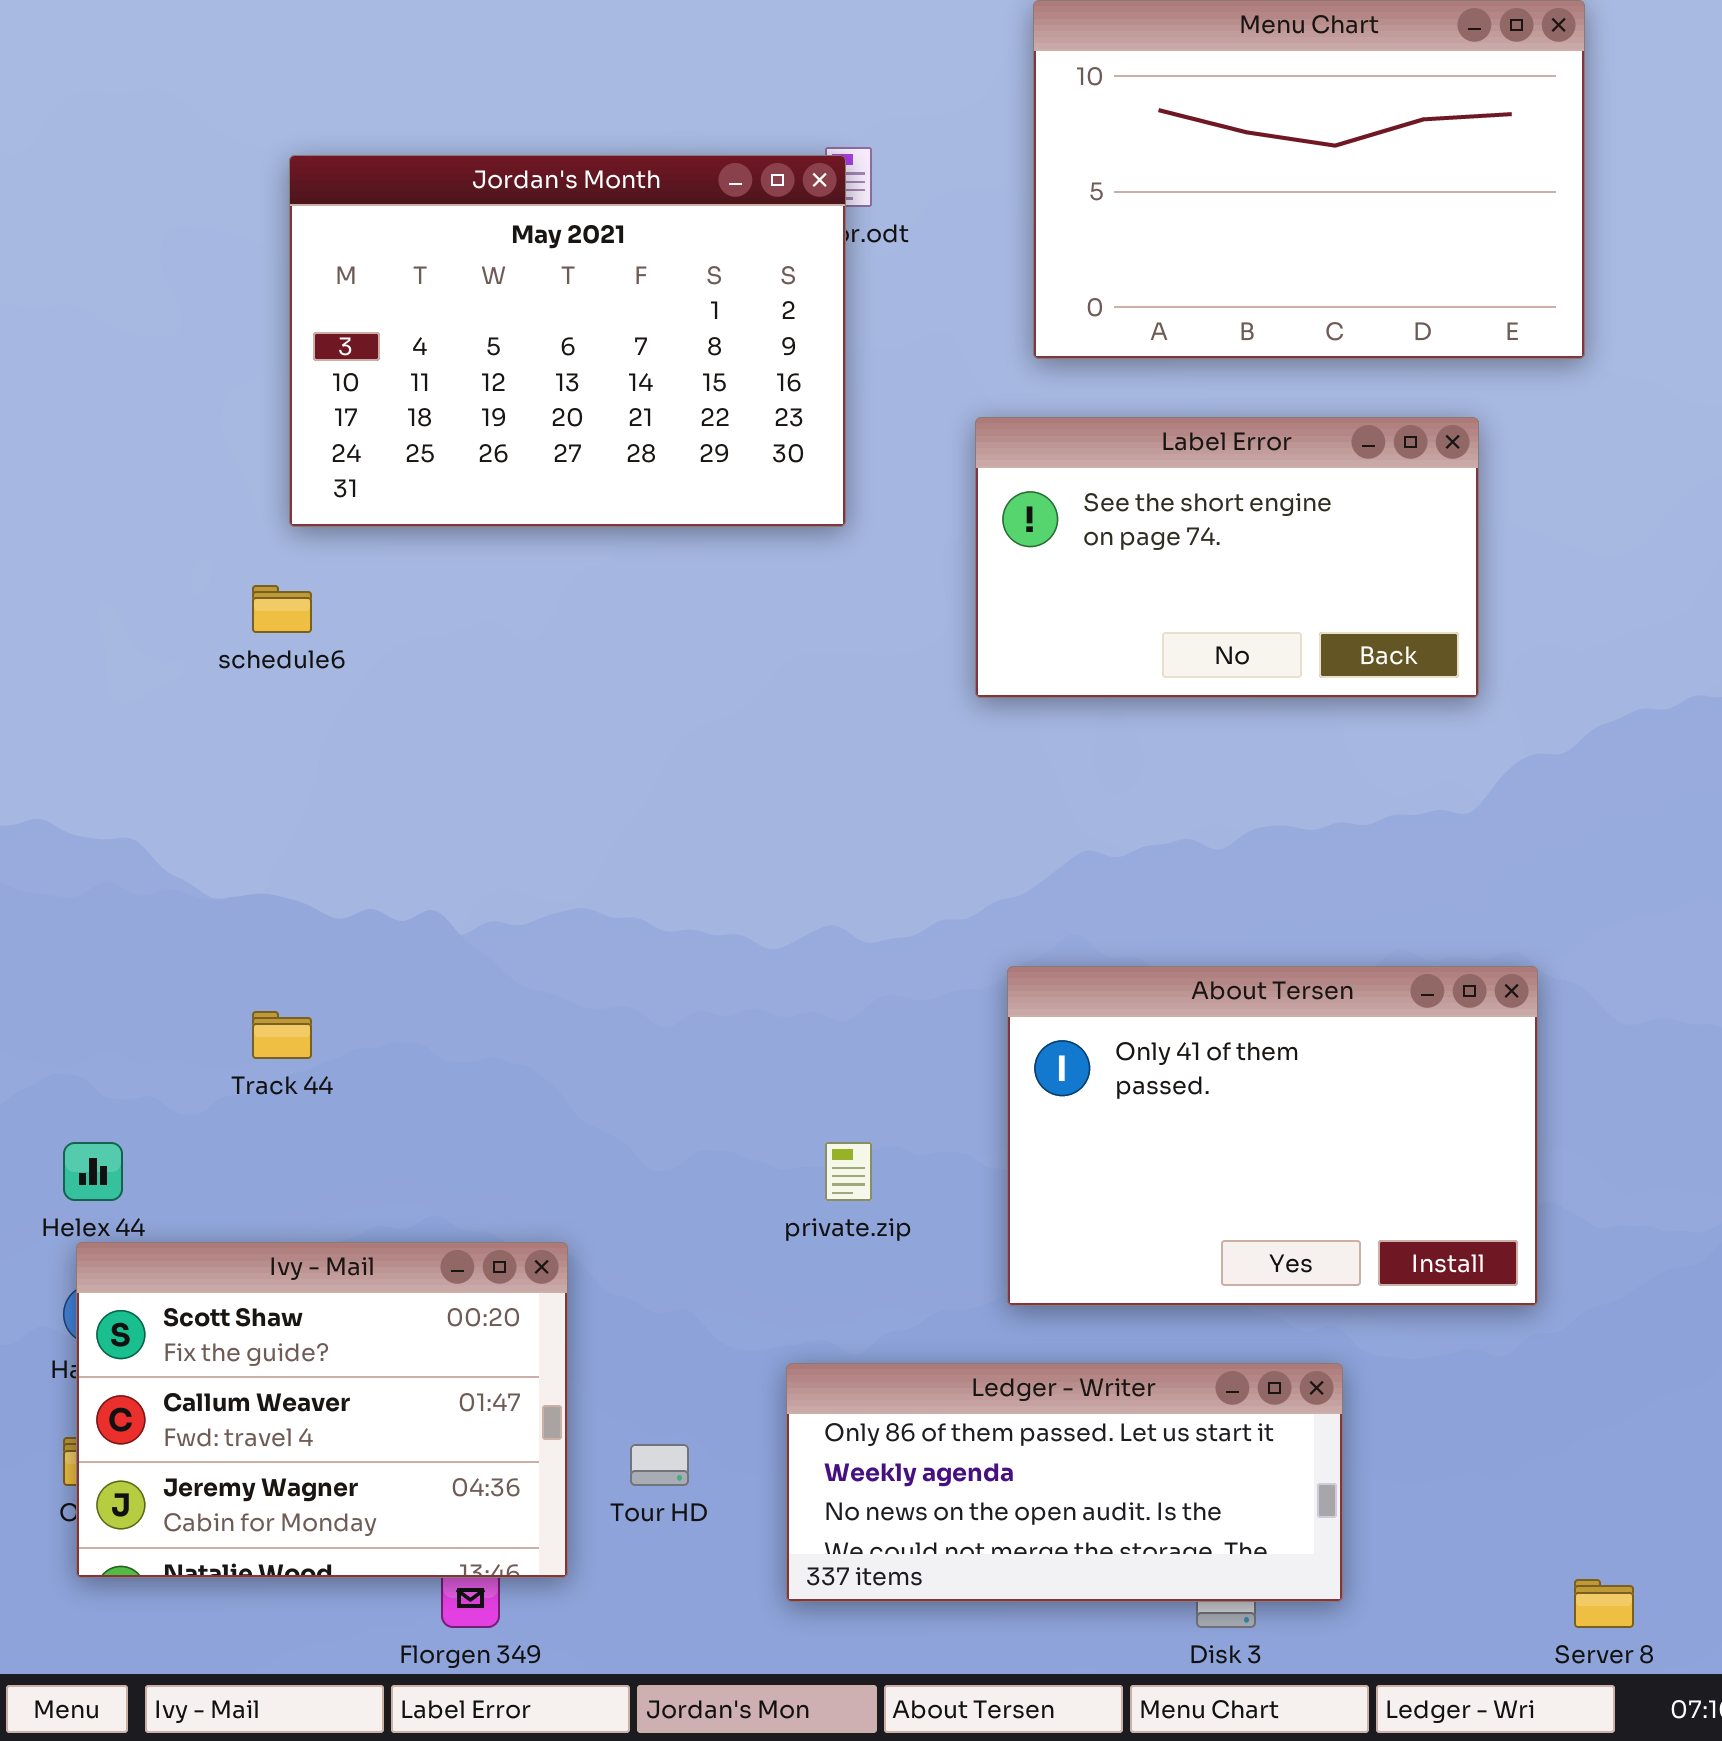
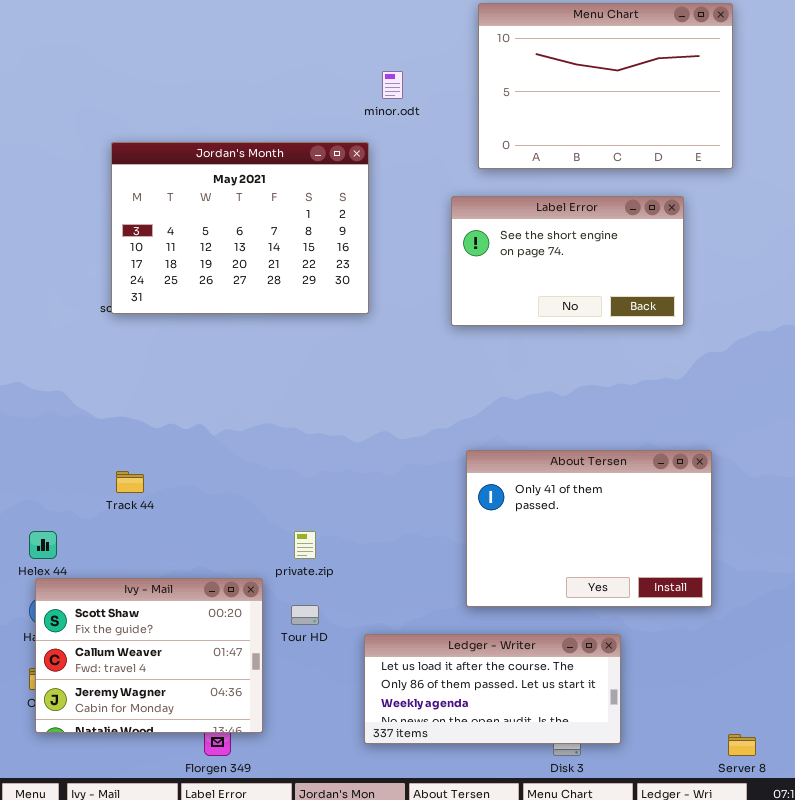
Jordan's Month: [289,155,846,527] -> [111,142,369,314], moved
private.zip: [825,1142,872,1201] -> [294,531,316,559], moved
Ledger - Writer: [786,1363,1343,1602] -> [364,634,621,744], scrolled up 1 row
Tour HD: [630,1444,689,1486] -> [291,605,319,625], moved

